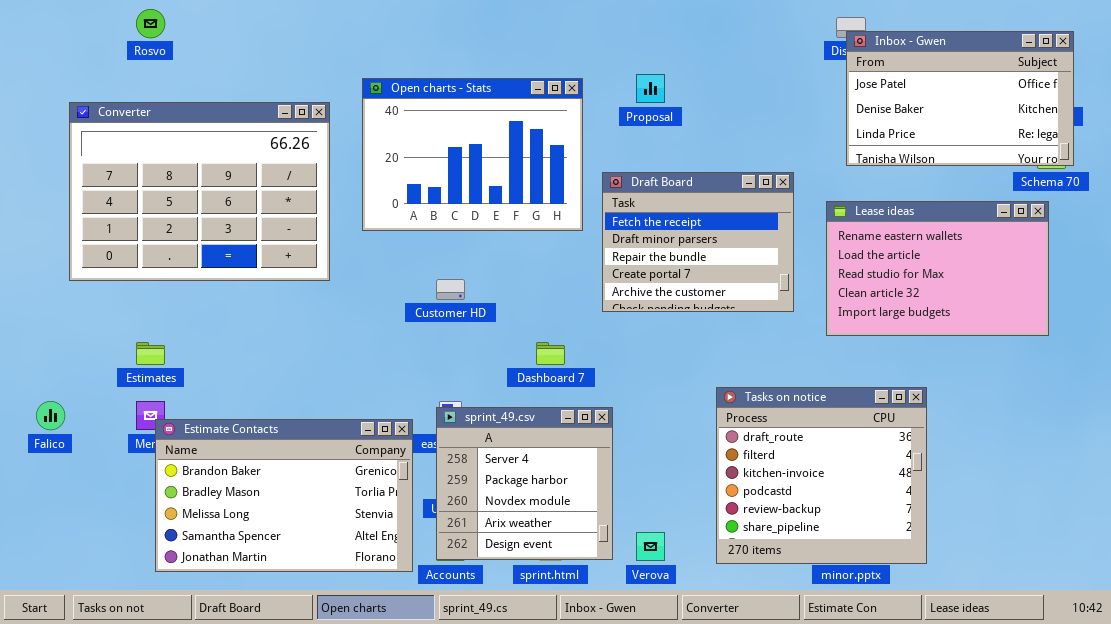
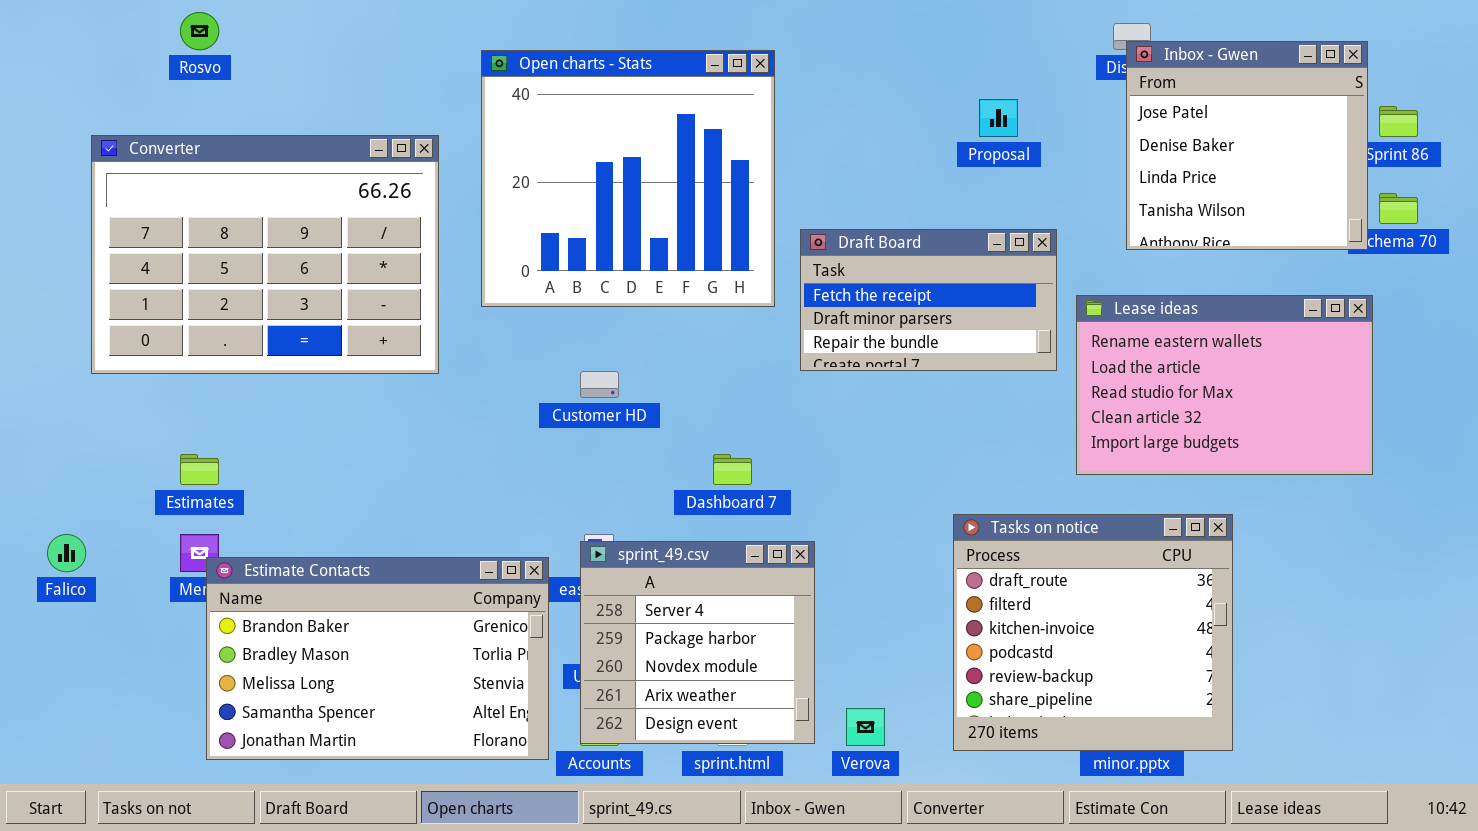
Inbox - Gwen: [846,31,1074,166] -> [1126,41,1368,250], resized
Proposal: [636,74,665,103] -> [979,99,1018,137], moved
Open charts - Stats: [362,78,583,231] -> [481,50,775,307], resized
Draft Board: [602,172,794,312] -> [800,229,1057,371], resized
Lease ideas: [826,201,1049,336] -> [1076,295,1373,475], moved

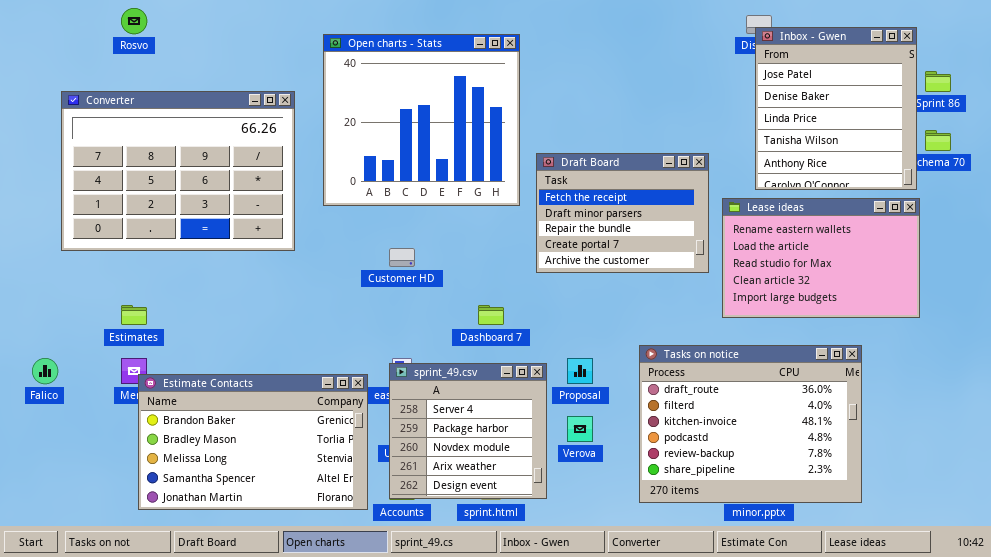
Inbox - Gwen: [1126,41,1368,250] -> [755,27,917,190], resized
Proposal: [979,99,1018,137] -> [567,358,593,384], moved
Draft Board: [800,229,1057,371] -> [536,153,709,273], resized
Tasks on notice: [953,514,1233,751] -> [639,345,862,503], resized
Verova: [846,708,885,746] -> [567,416,593,442], moved

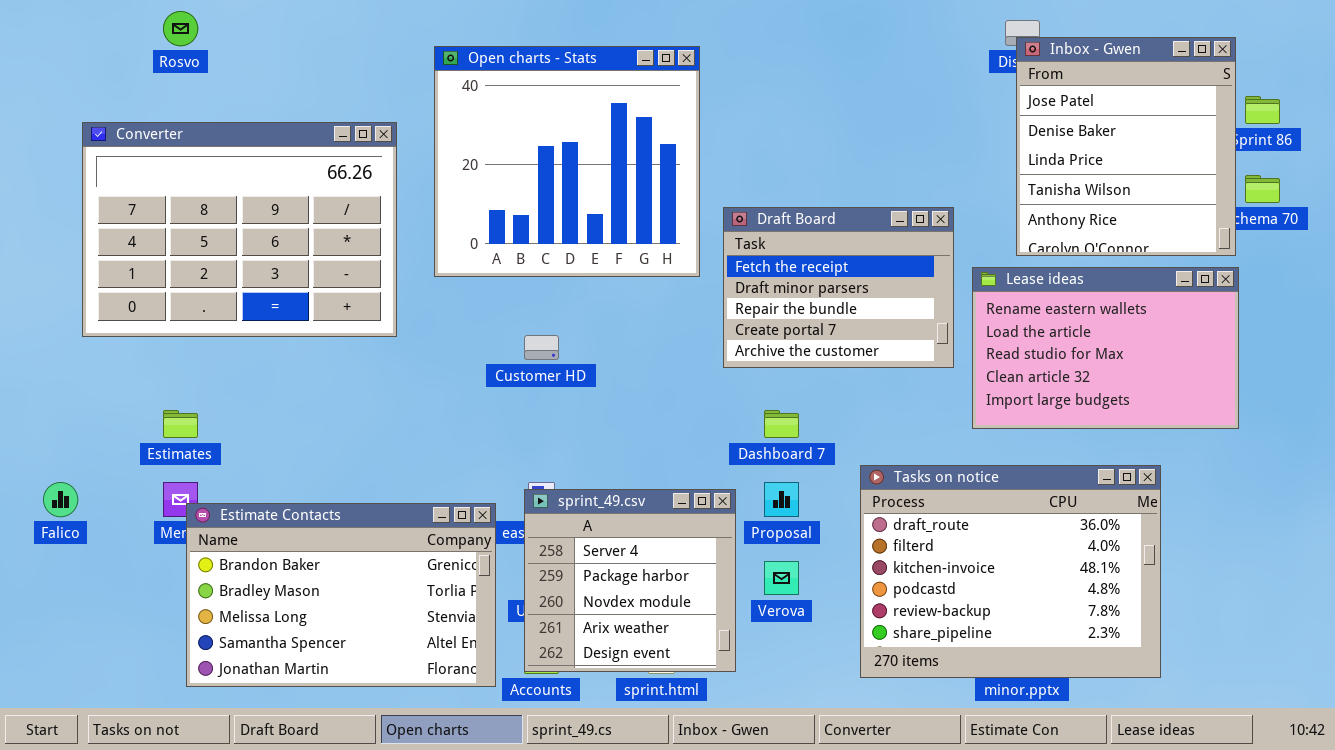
Dashboard 7: [478,305,504,325] -> [764,410,799,438], moved

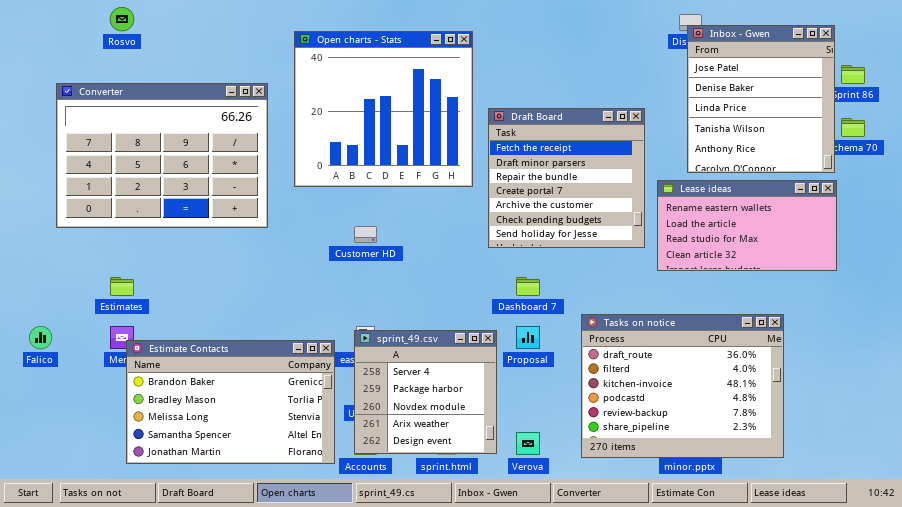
Draft Board: [723,207,954,368] -> [488,108,645,248], resized
Lease ideas: [972,267,1239,429] -> [657,180,837,271], resized
Verova: [764,561,799,595] -> [516,432,540,455], moved

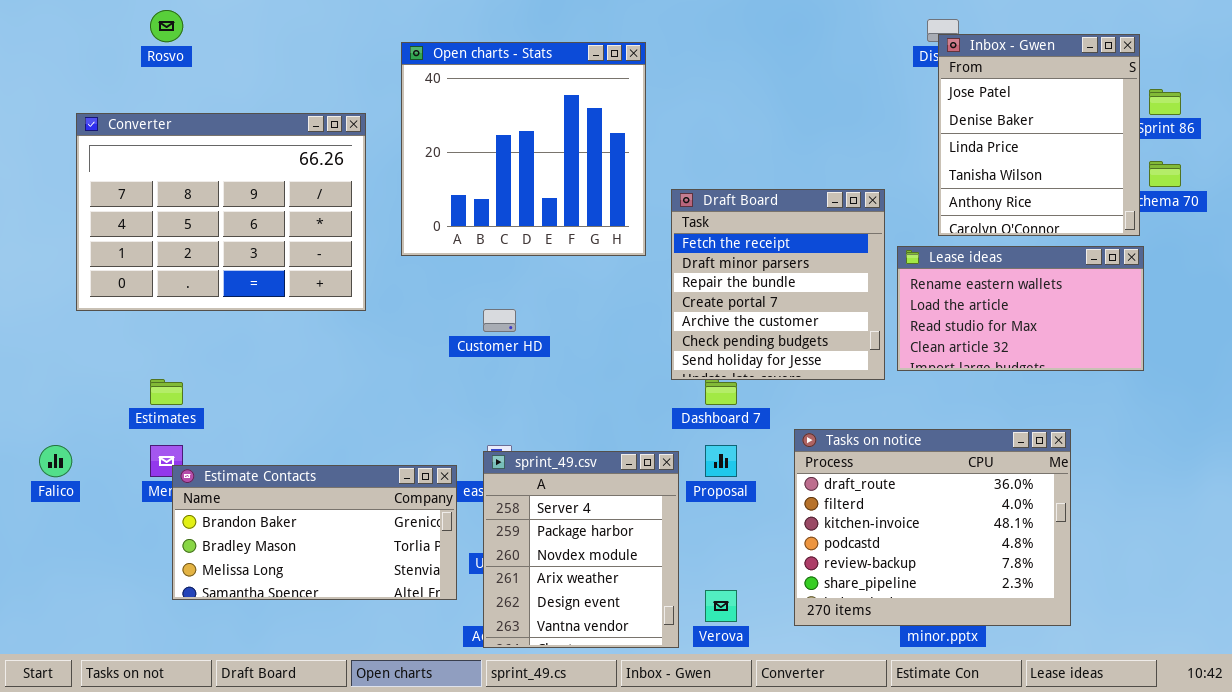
Draft Board: [488,108,645,248] -> [671,189,885,380], moved
sprint_49.csv: [354,330,497,454] -> [483,451,679,648], resized
Estimate Contacts: [126,340,335,464] -> [172,465,457,600], resized

